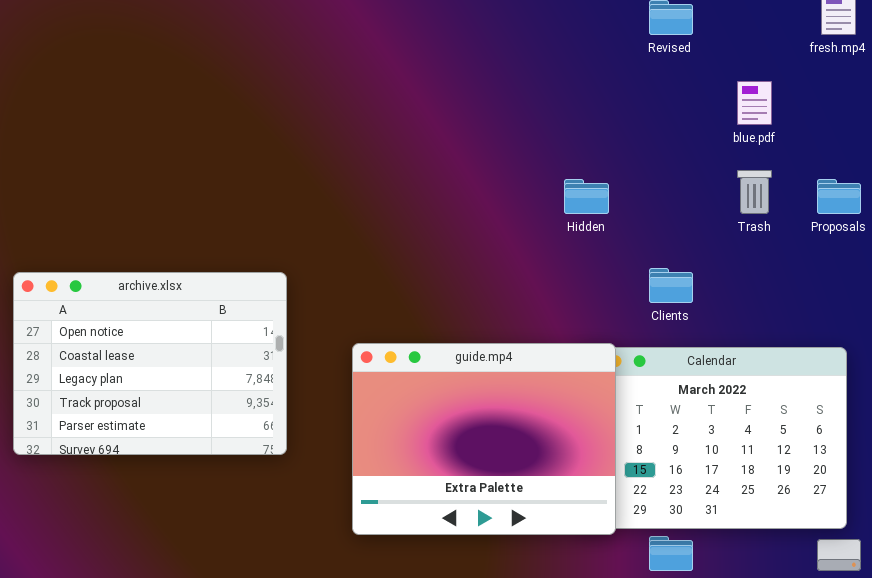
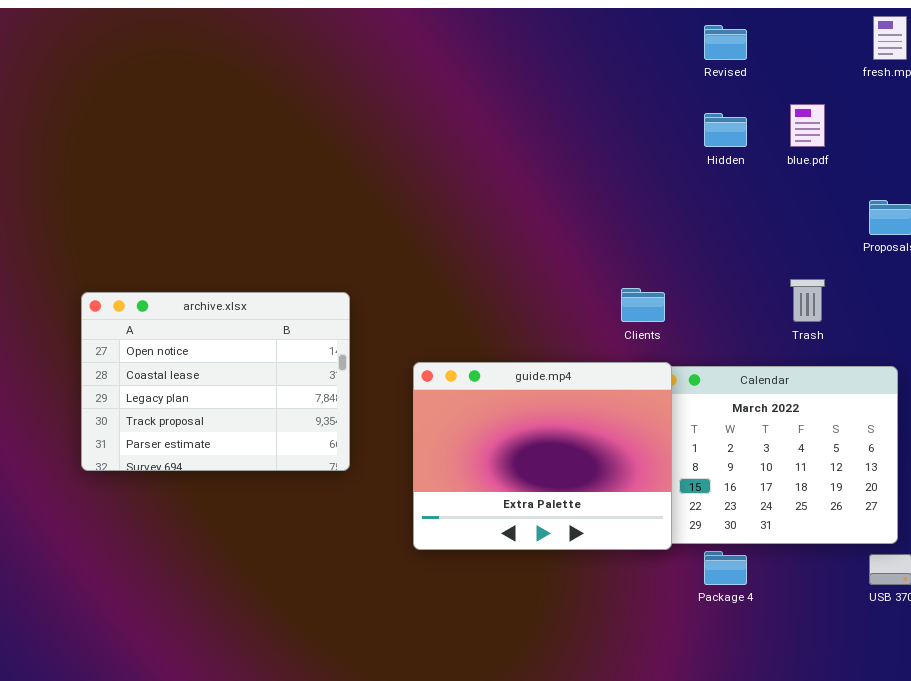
Trash: [737,170,772,214] -> [790,279,825,322], moved
Hidden: [564,179,609,214] -> [704,113,747,147], moved
Clients: [649,268,693,303] -> [621,288,665,322], moved

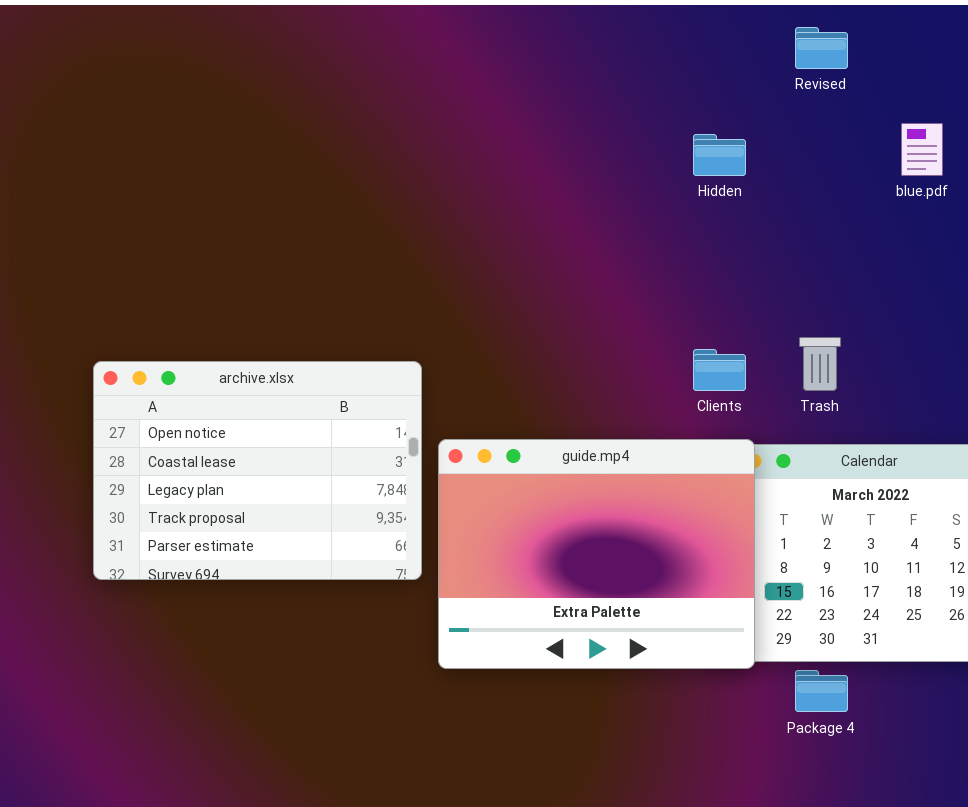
Hidden: [704,113,747,147] -> [693,134,746,176], moved
Trash: [790,279,825,322] -> [799,337,841,391], moved
archive.xlsx: [81,292,350,471] -> [93,361,422,580], moved

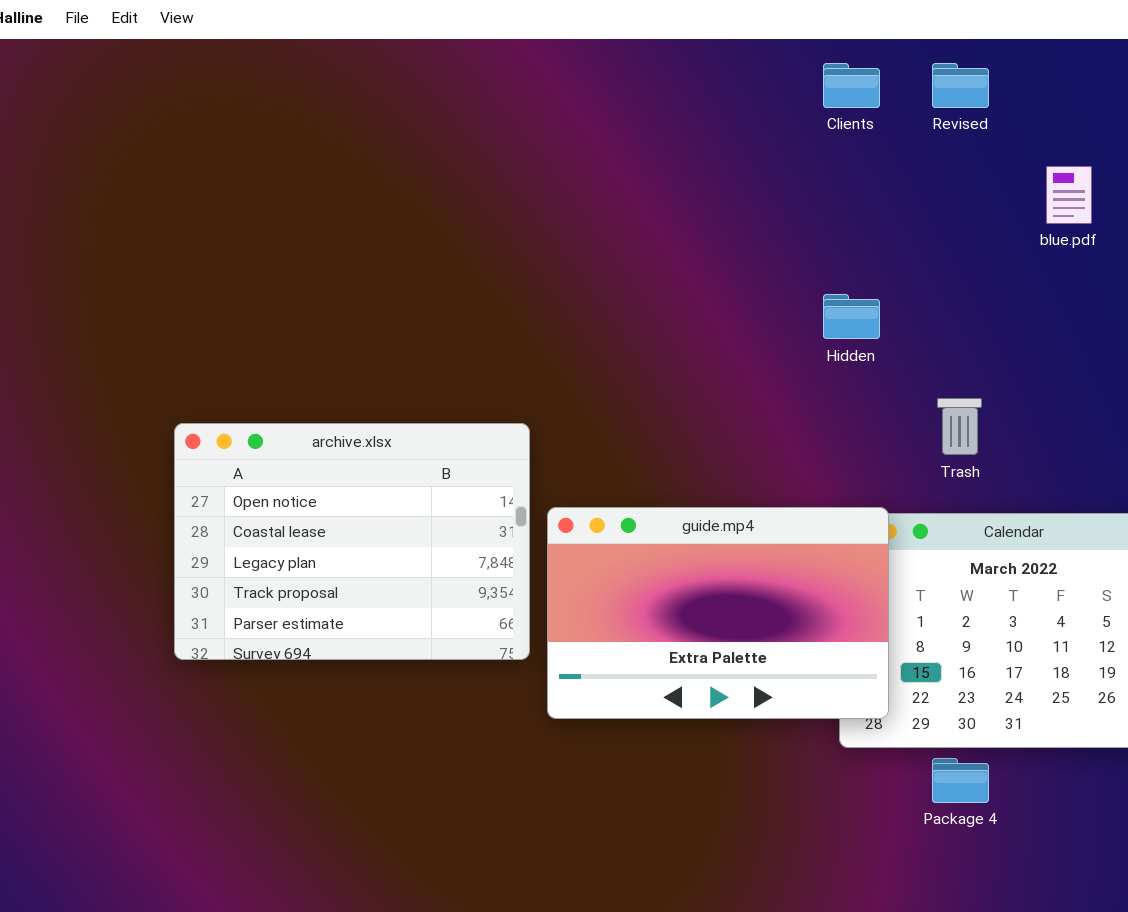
Hidden: [693,134,746,176] -> [823,294,880,339], moved
Clients: [693,349,746,391] -> [823,63,880,108], moved
guide.mp4: [438,439,755,669] -> [547,507,889,719], resized

